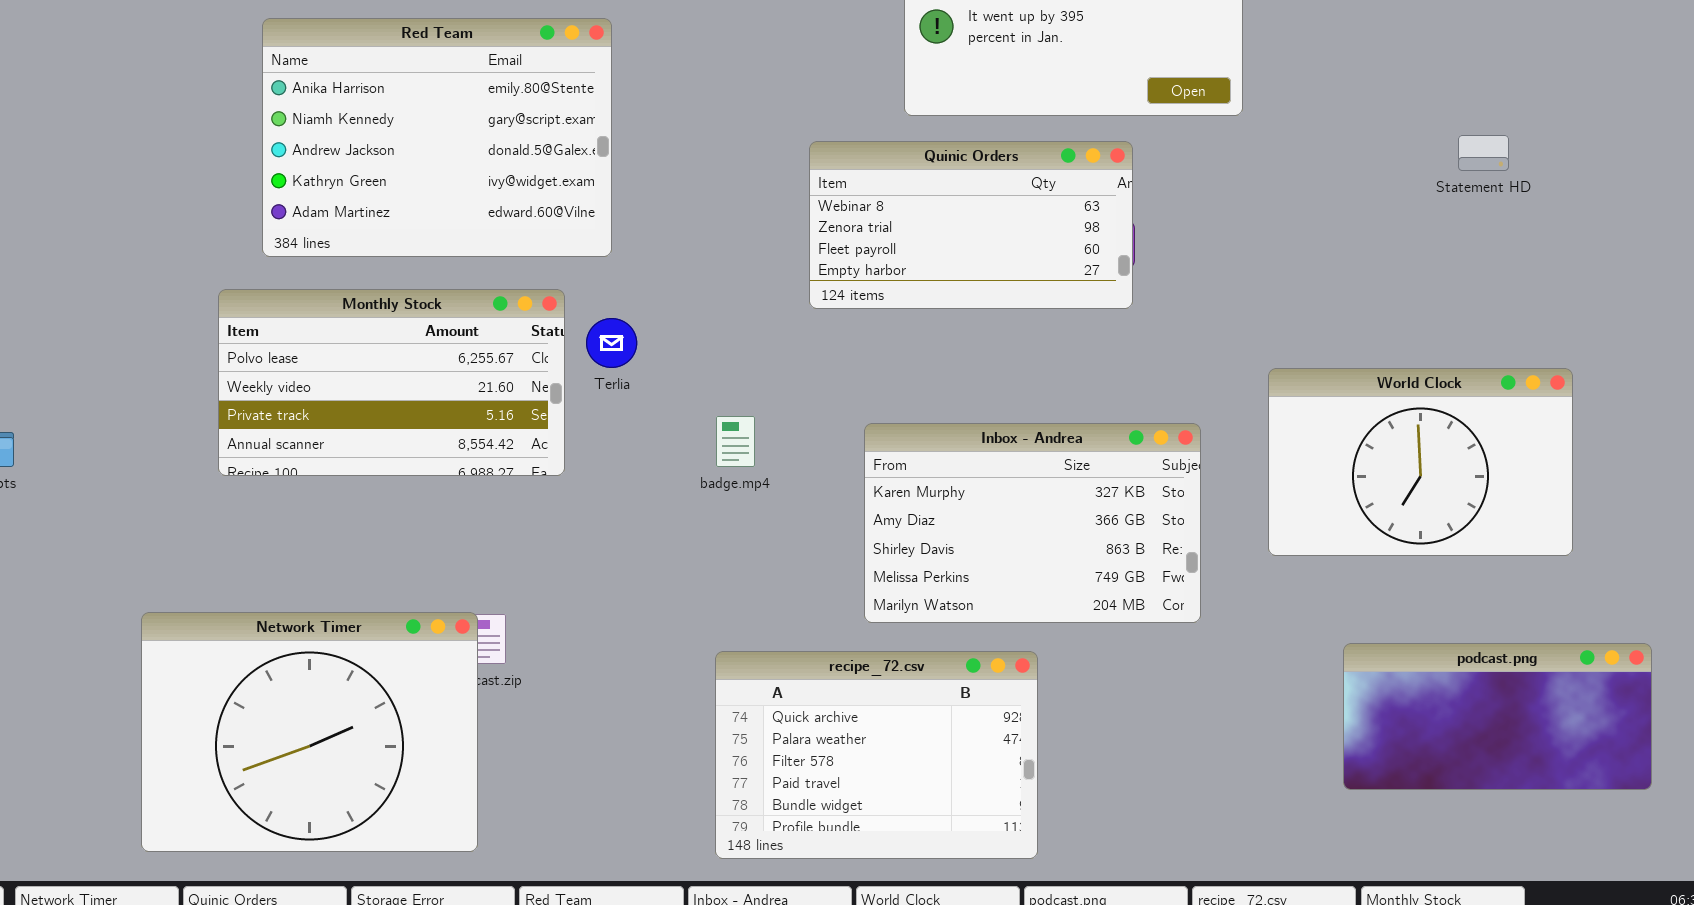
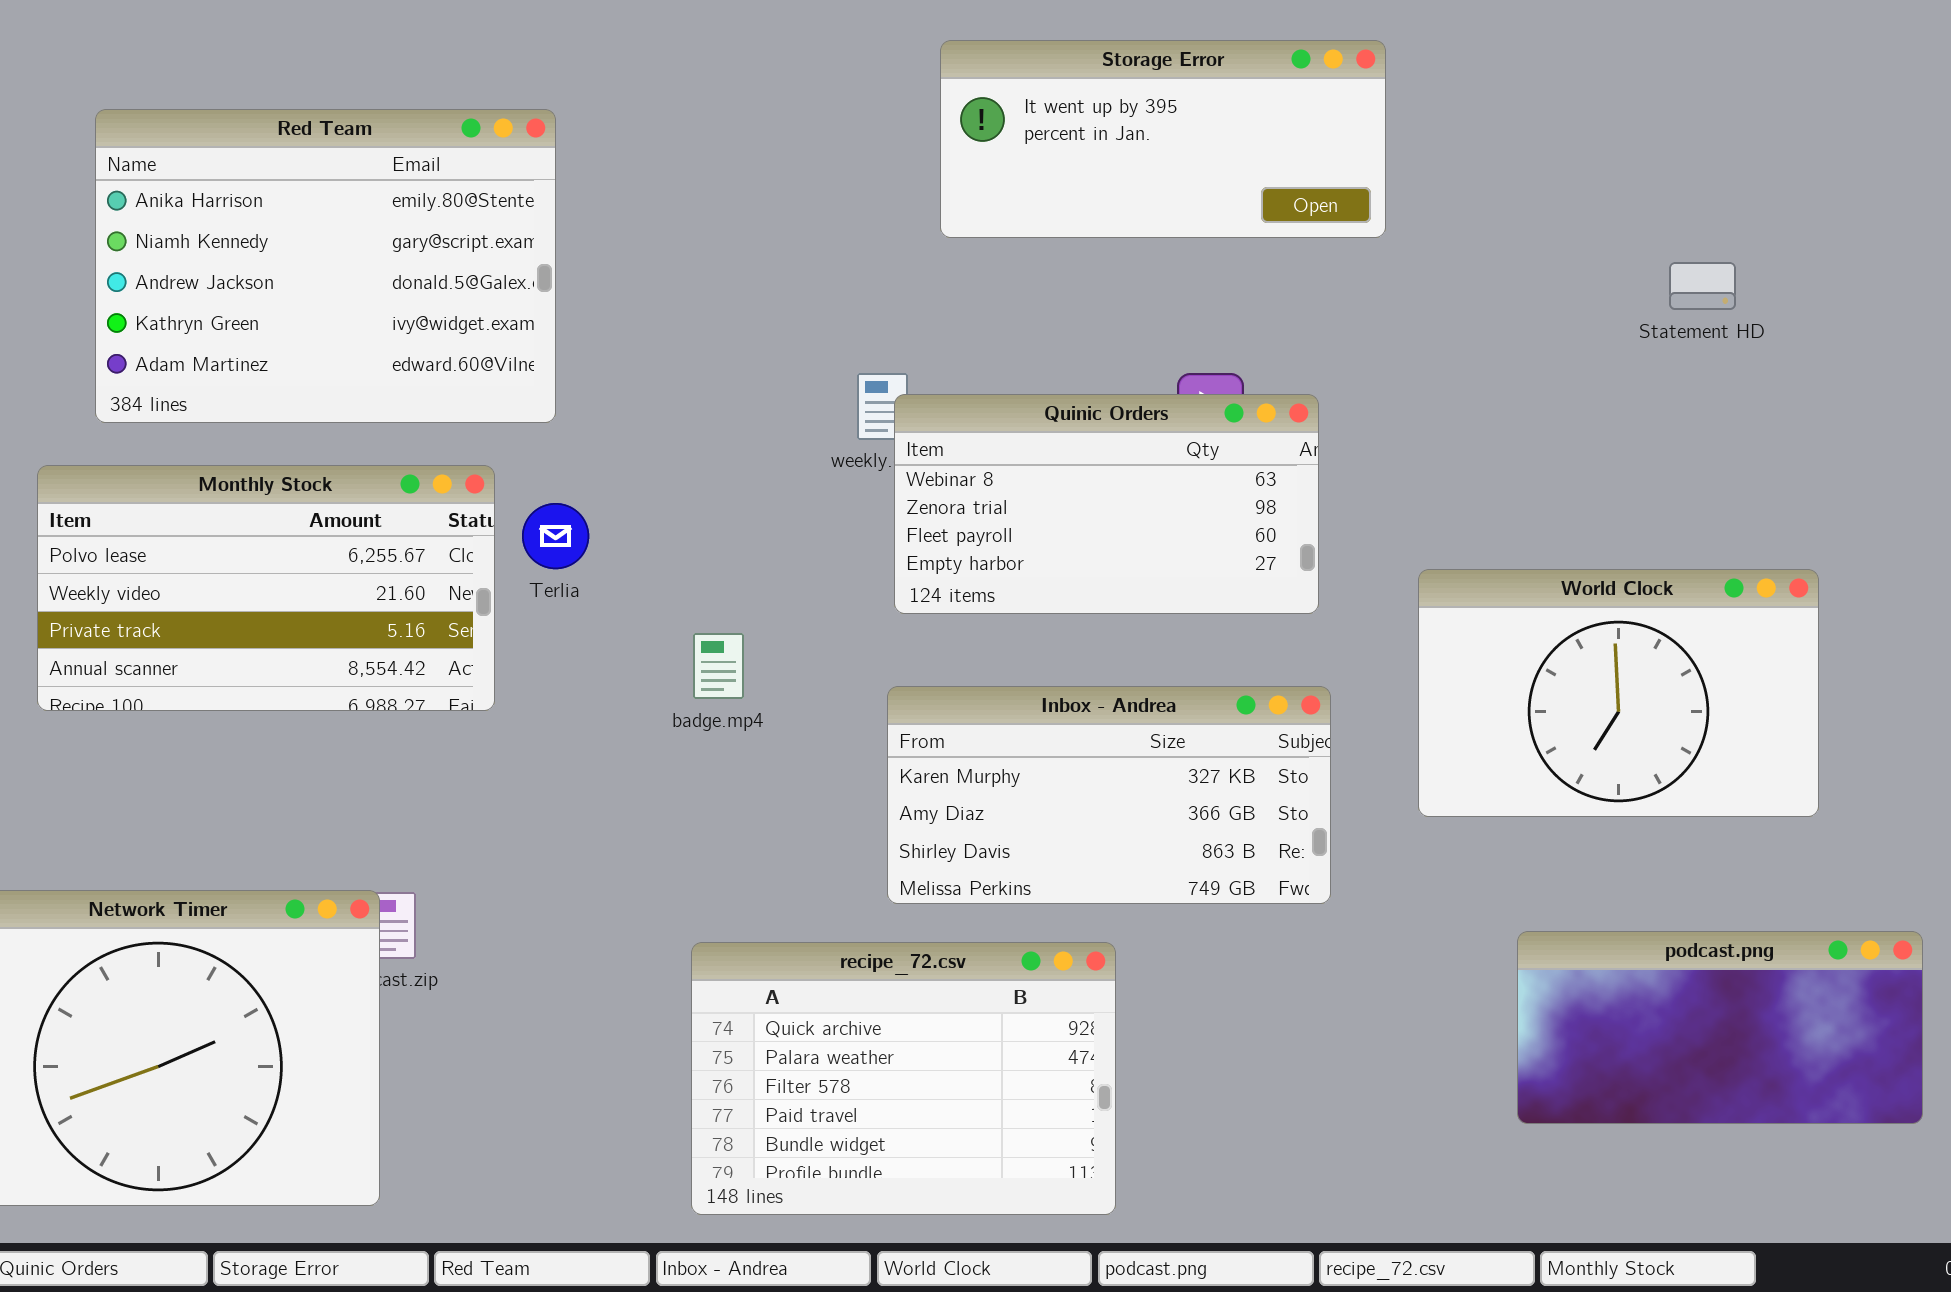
Quinic Orders: [809,141,1133,309] -> [894,394,1319,614], moved
Inbox - Andrea: [864,423,1201,623] -> [887,686,1331,904], resized

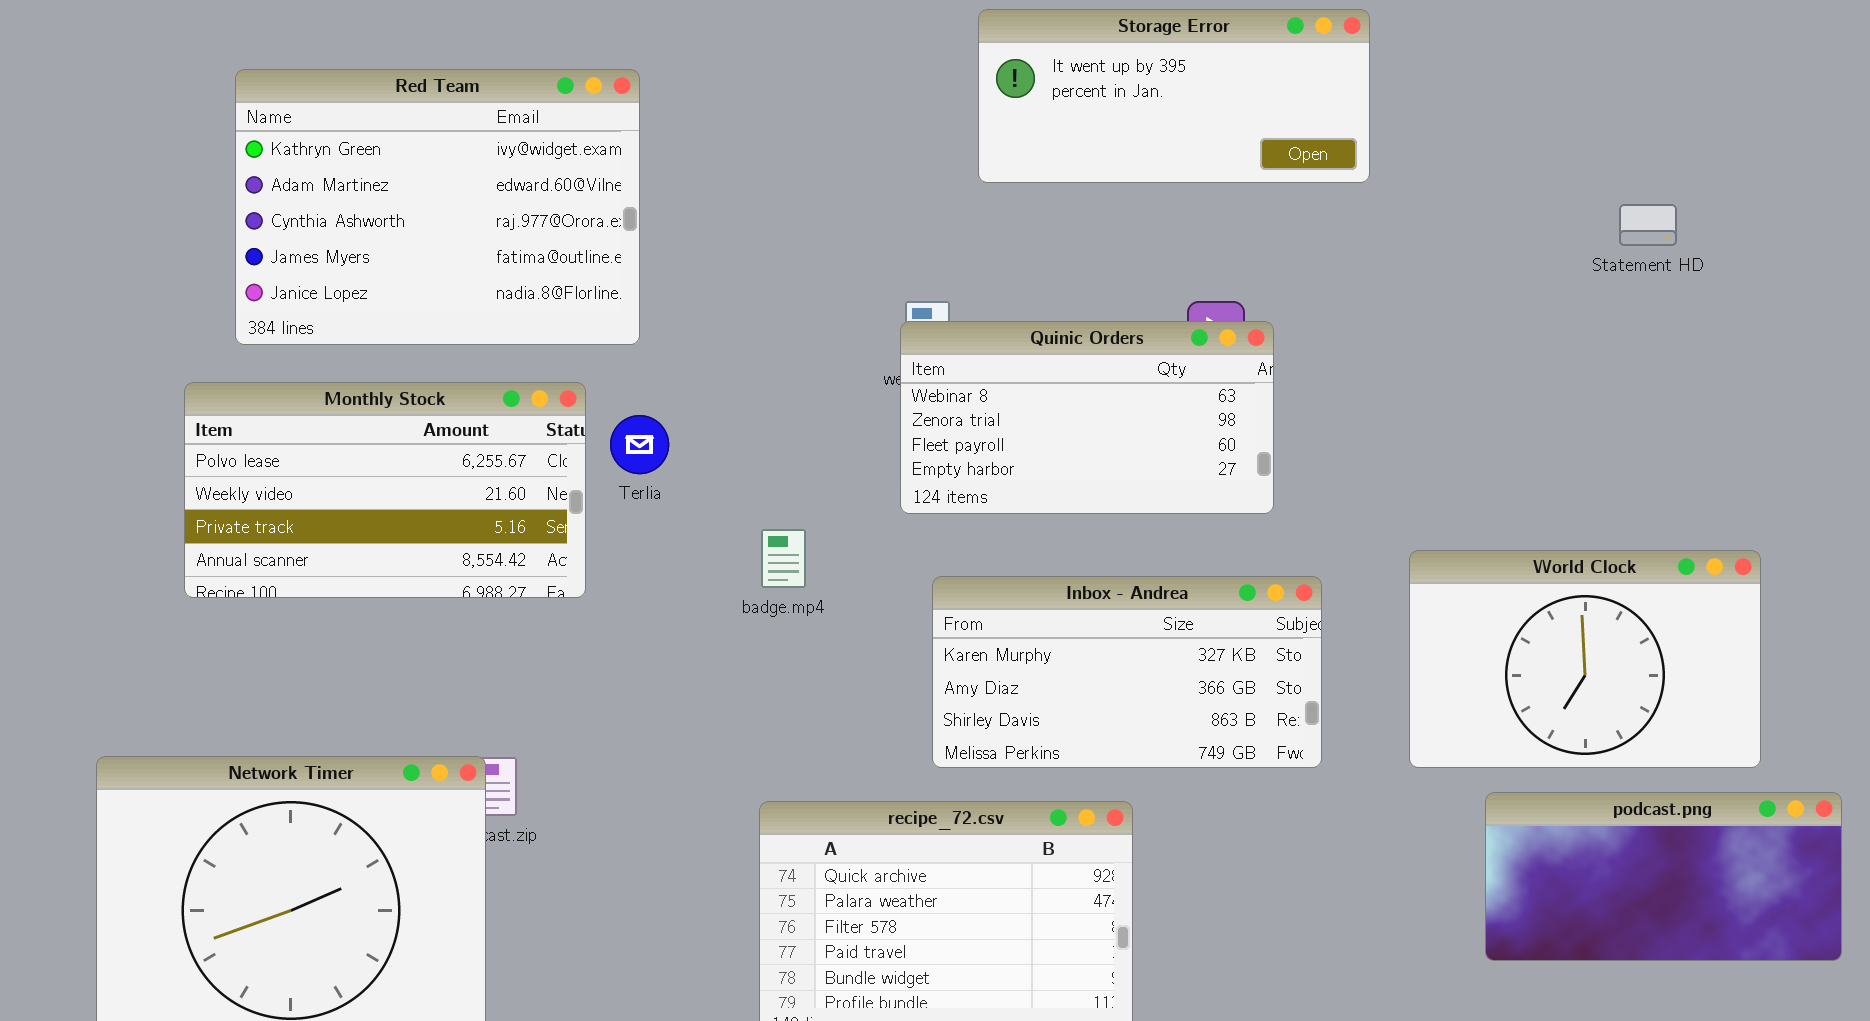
Red Team: [95,109,556,423] -> [235,69,640,345], scrolled down 3 rows
Quinic Orders: [894,394,1319,614] -> [900,321,1274,514], moved
World Clock: [1418,569,1819,817] -> [1409,550,1761,768], moved

